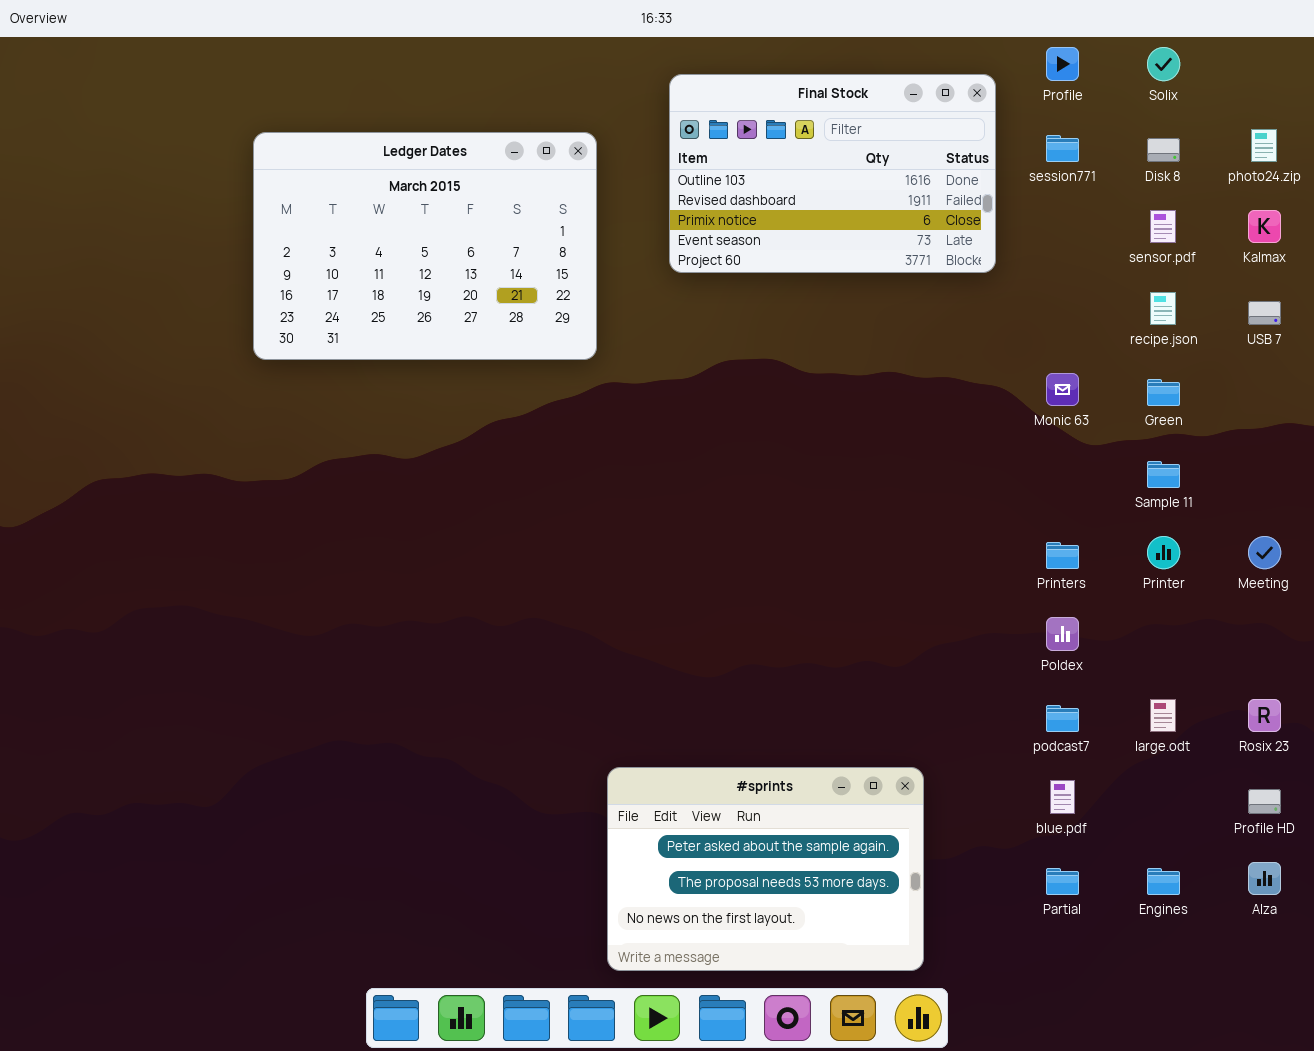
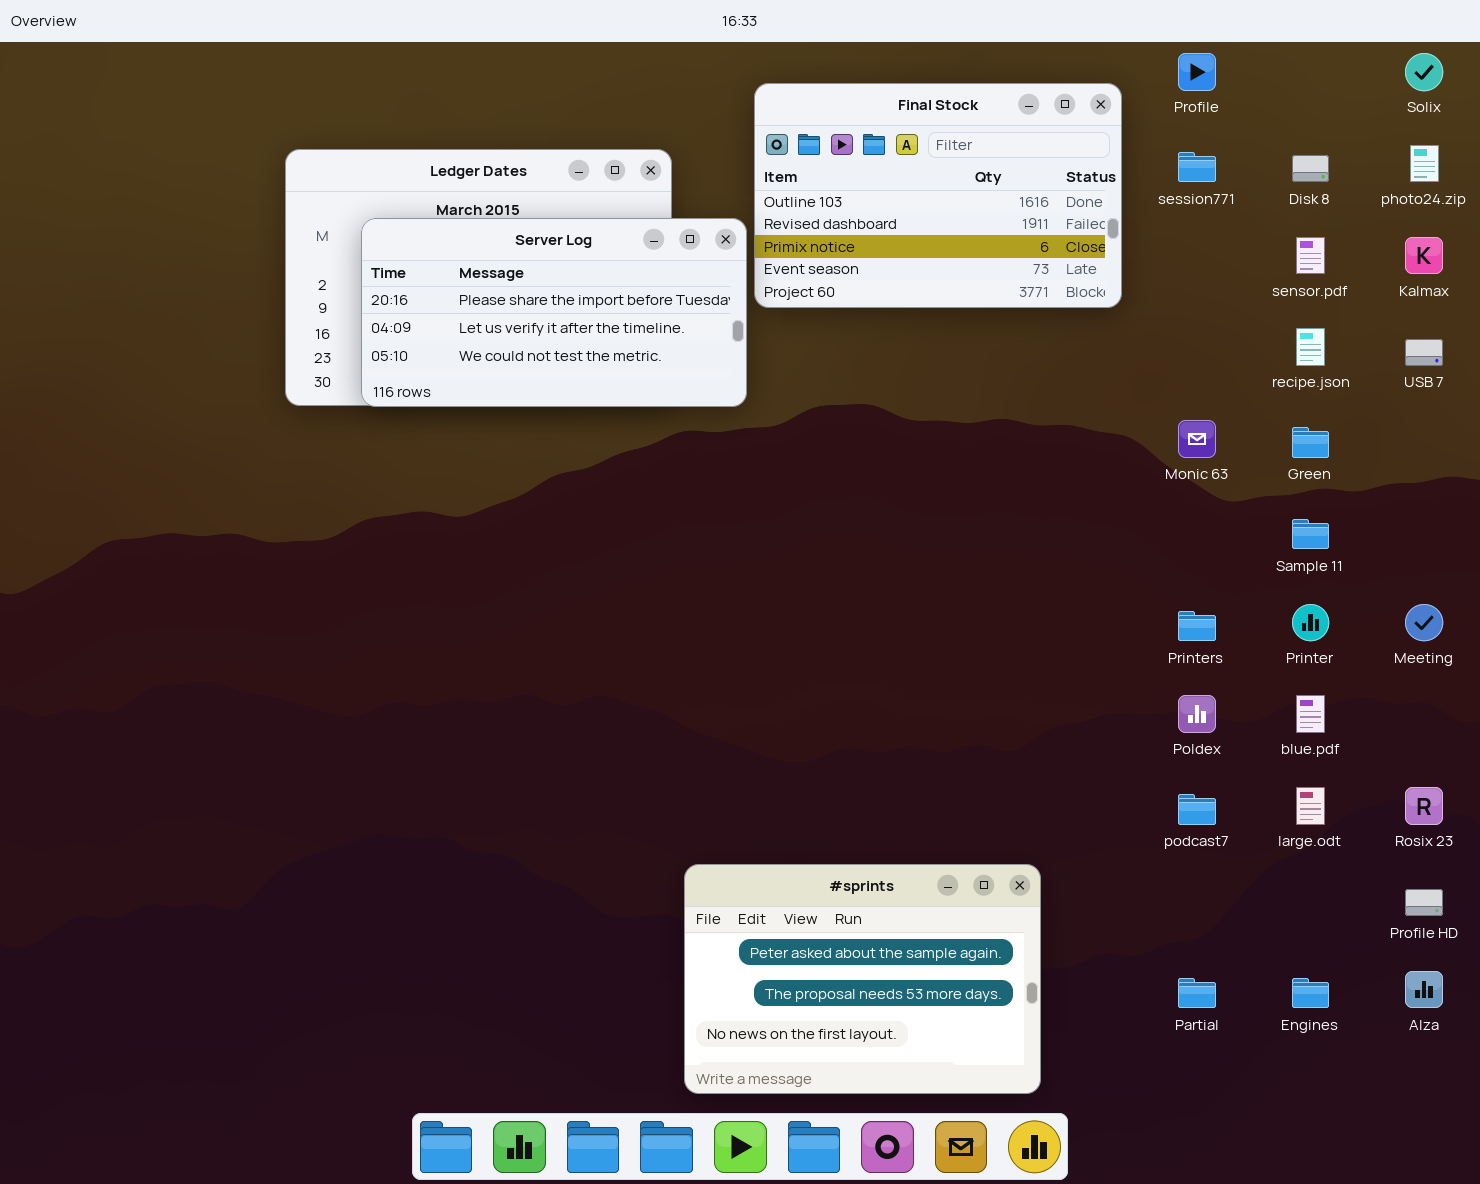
Solix: [1147,47,1180,81] -> [1405,53,1443,91], moved
Server Log: none -> [361,218,747,407], opened
blue.pdf: [1050,780,1075,814] -> [1296,695,1325,733], moved

